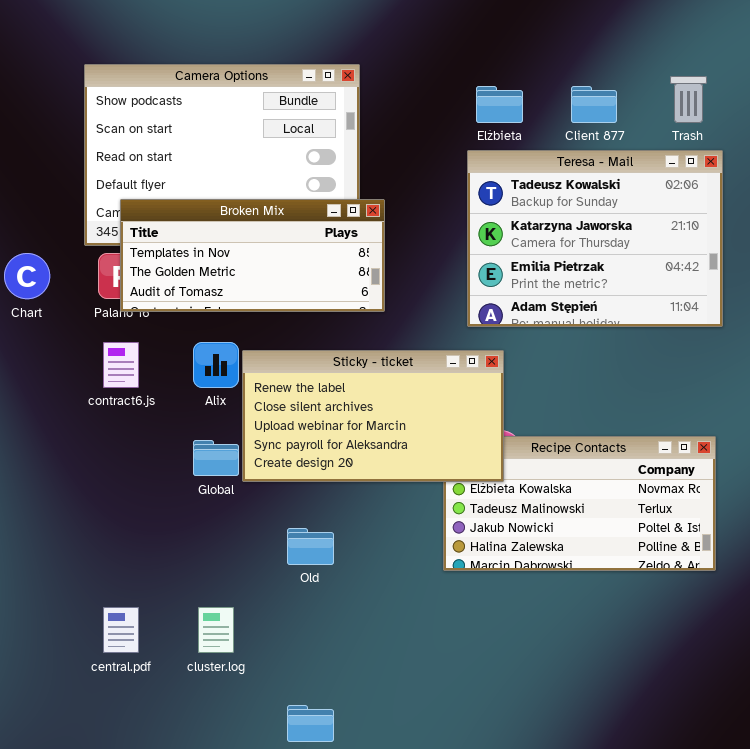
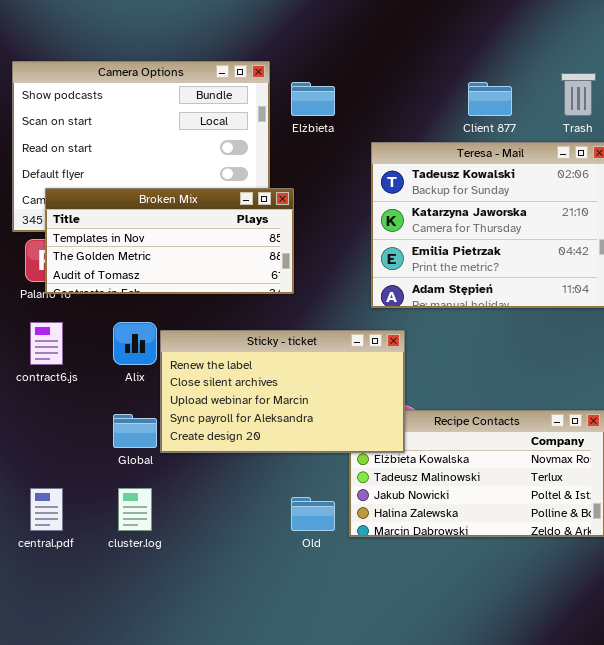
Elżbieta: [476,86,523,123] -> [291,82,335,116], moved
Old: [287,528,334,565] -> [291,497,335,531], moved
central.pdf: [103,607,139,653] -> [30,488,63,531], moved
cluster.log: [198,607,234,653] -> [118,488,152,531], moved

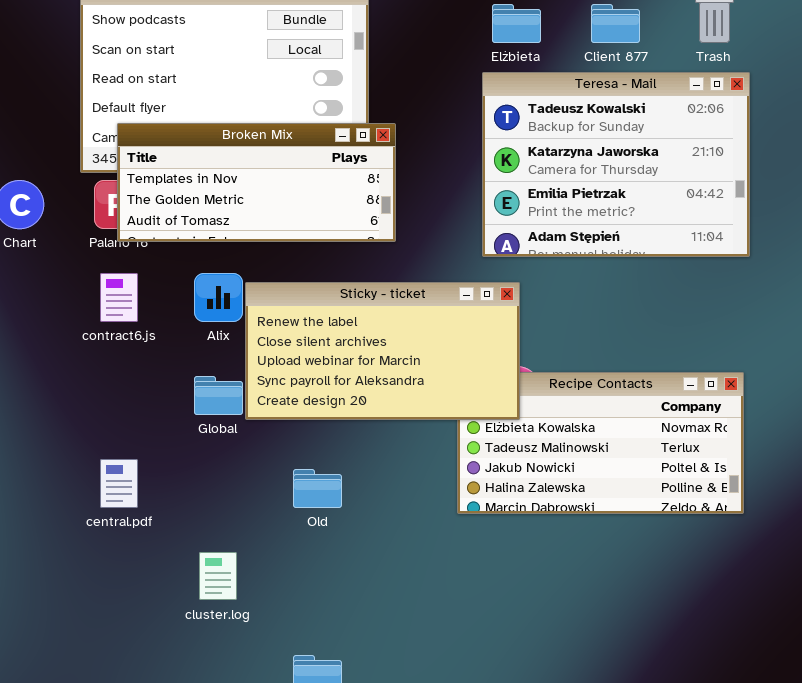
Elżbieta: [291,82,335,116] -> [492,4,541,43], moved
cluster.log: [118,488,152,531] -> [199,552,237,600], moved
Old: [291,497,335,531] -> [293,469,342,508], moved

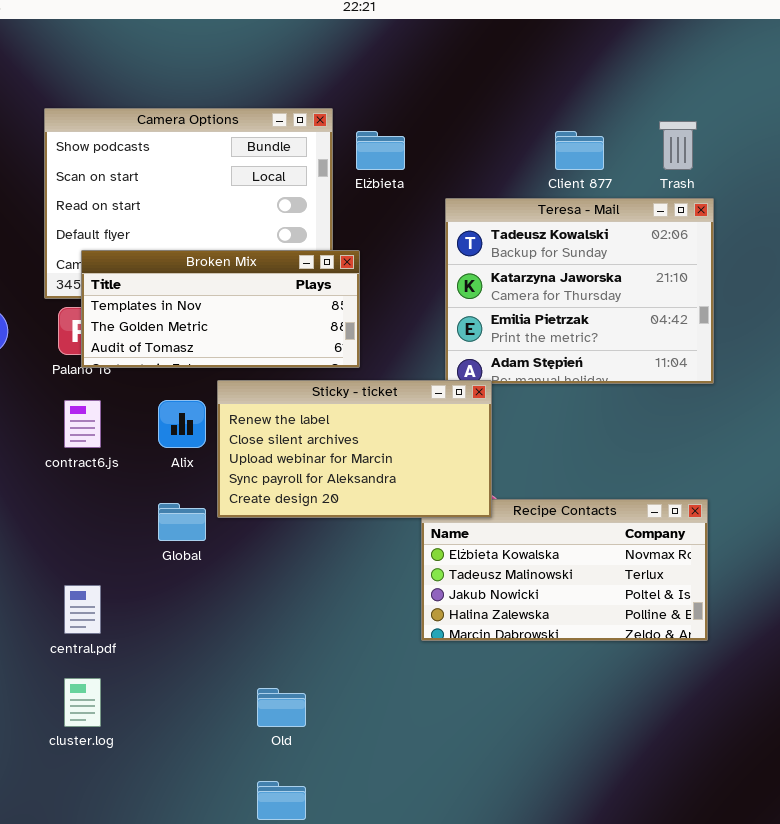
Elżbieta: [492,4,541,43] -> [356,131,405,170], moved
Sticky - ticket: [245,282,520,420] -> [217,380,492,518], moved
Old: [293,469,342,508] -> [257,688,306,727], moved
cluster.log: [199,552,237,600] -> [64,678,101,727], moved

